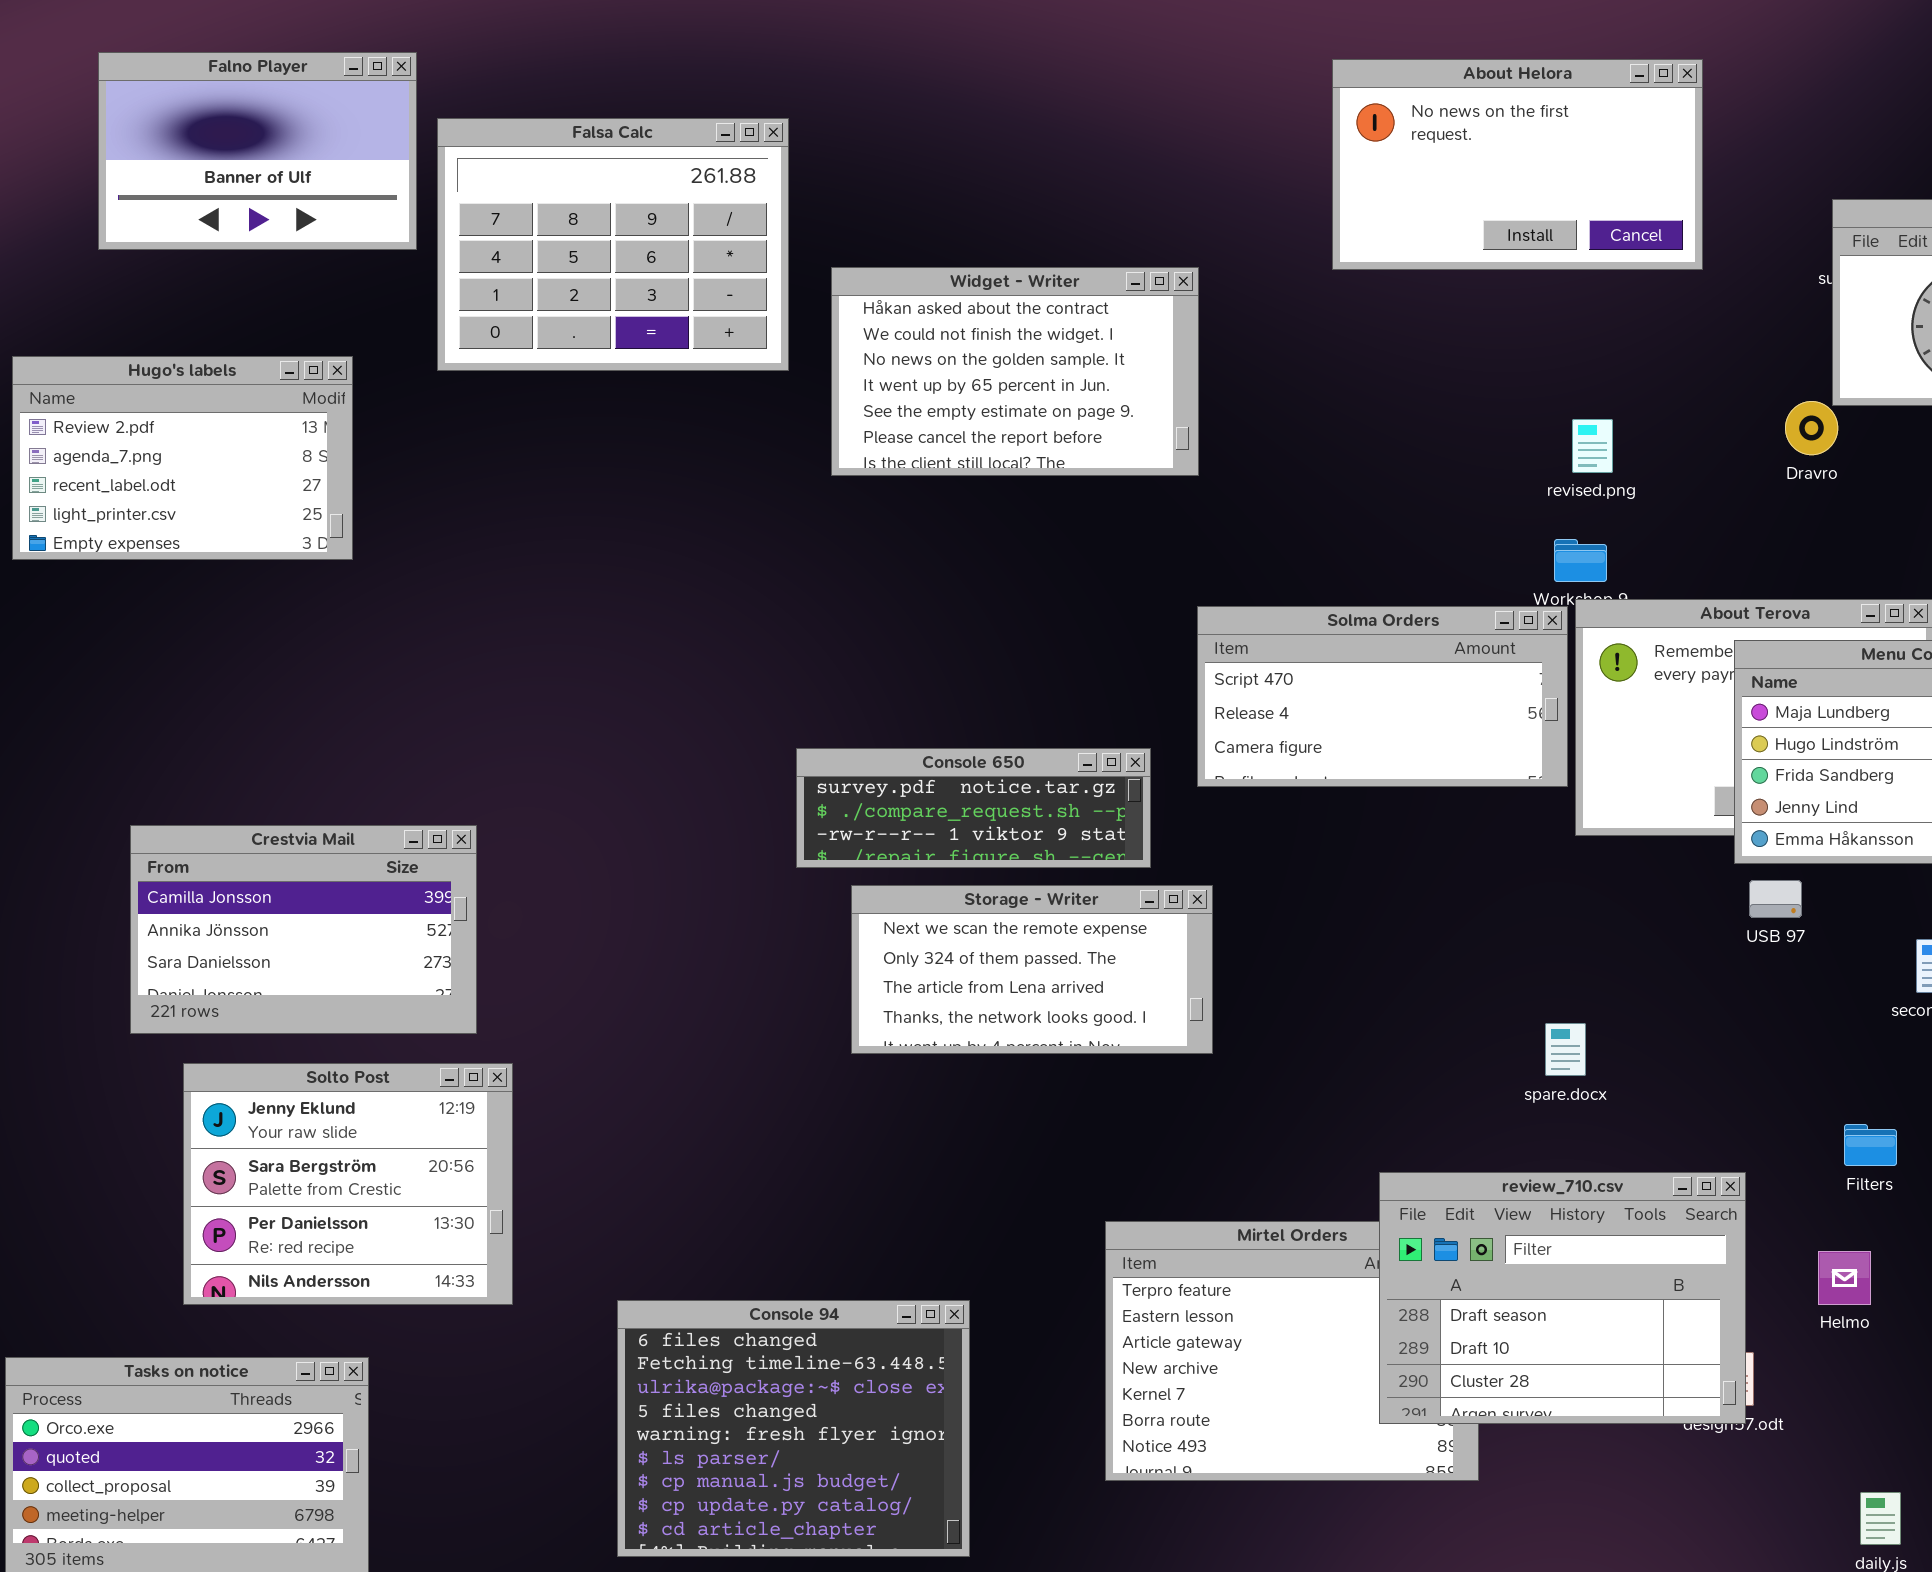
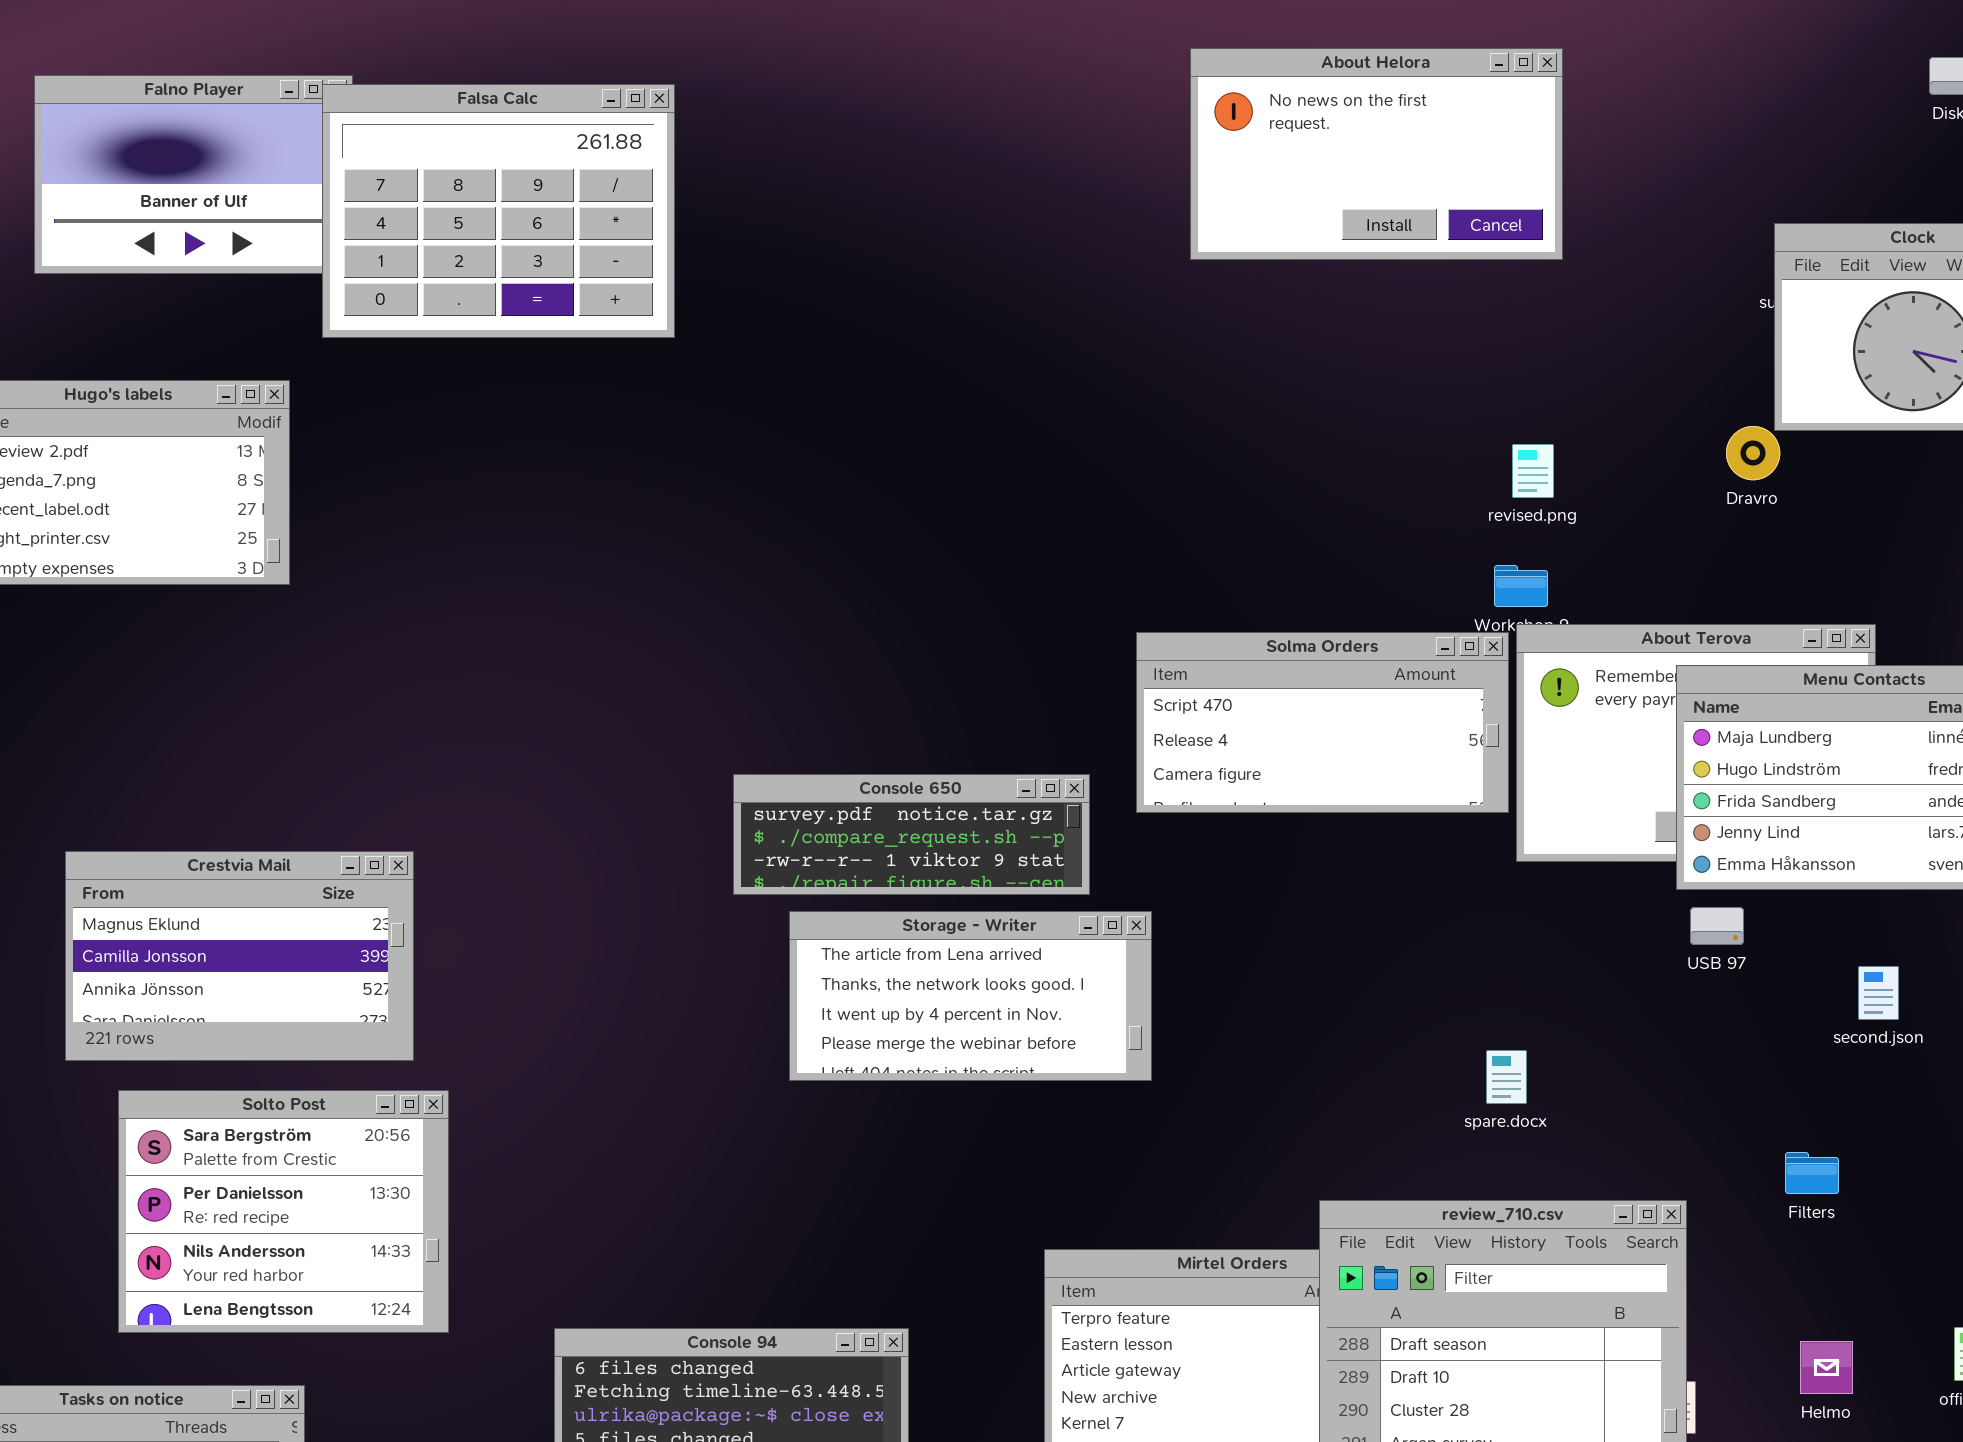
About Helora: [1332,59,1703,270] -> [1190,48,1563,260], moved
Falsa Calc: [437,118,789,371] -> [322,84,675,338], moved
Widget - Writer: [831,267,1199,476] -> none, closed
Crestvia Mail: [130,825,477,1034] -> [65,851,414,1061], scrolled up 1 row
Storage - Writer: [851,885,1213,1054] -> [789,911,1152,1081], scrolled down 2 rows
Solto Post: [183,1063,513,1305] -> [118,1090,449,1333], scrolled down 1 row
Helmo: [1818,1251,1871,1305] -> [1800,1341,1853,1394], moved

